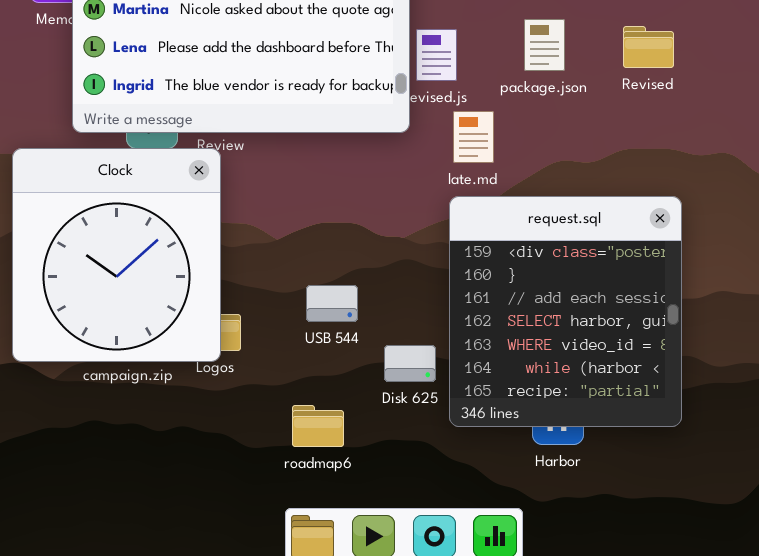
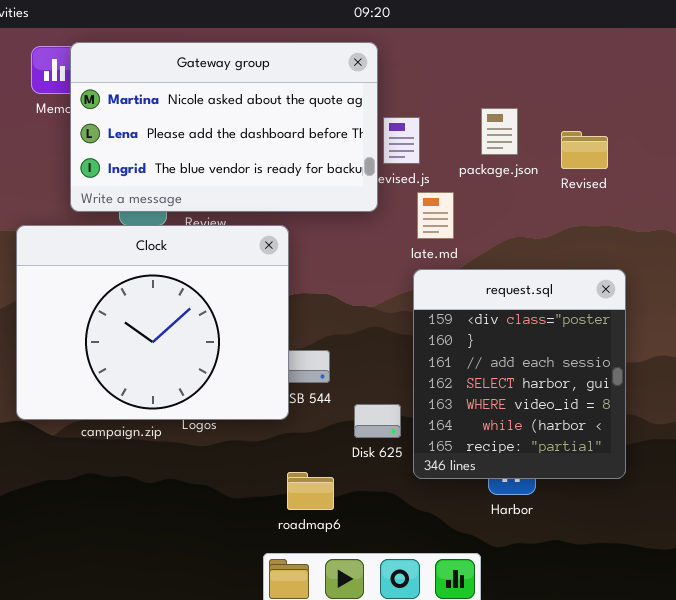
Revised: [623,26,674,68] -> [561,131,608,169], moved
Clock: [12,148,221,362] -> [16,225,289,420], resized
roadmap6: [292,405,344,447] -> [287,472,334,510], moved

